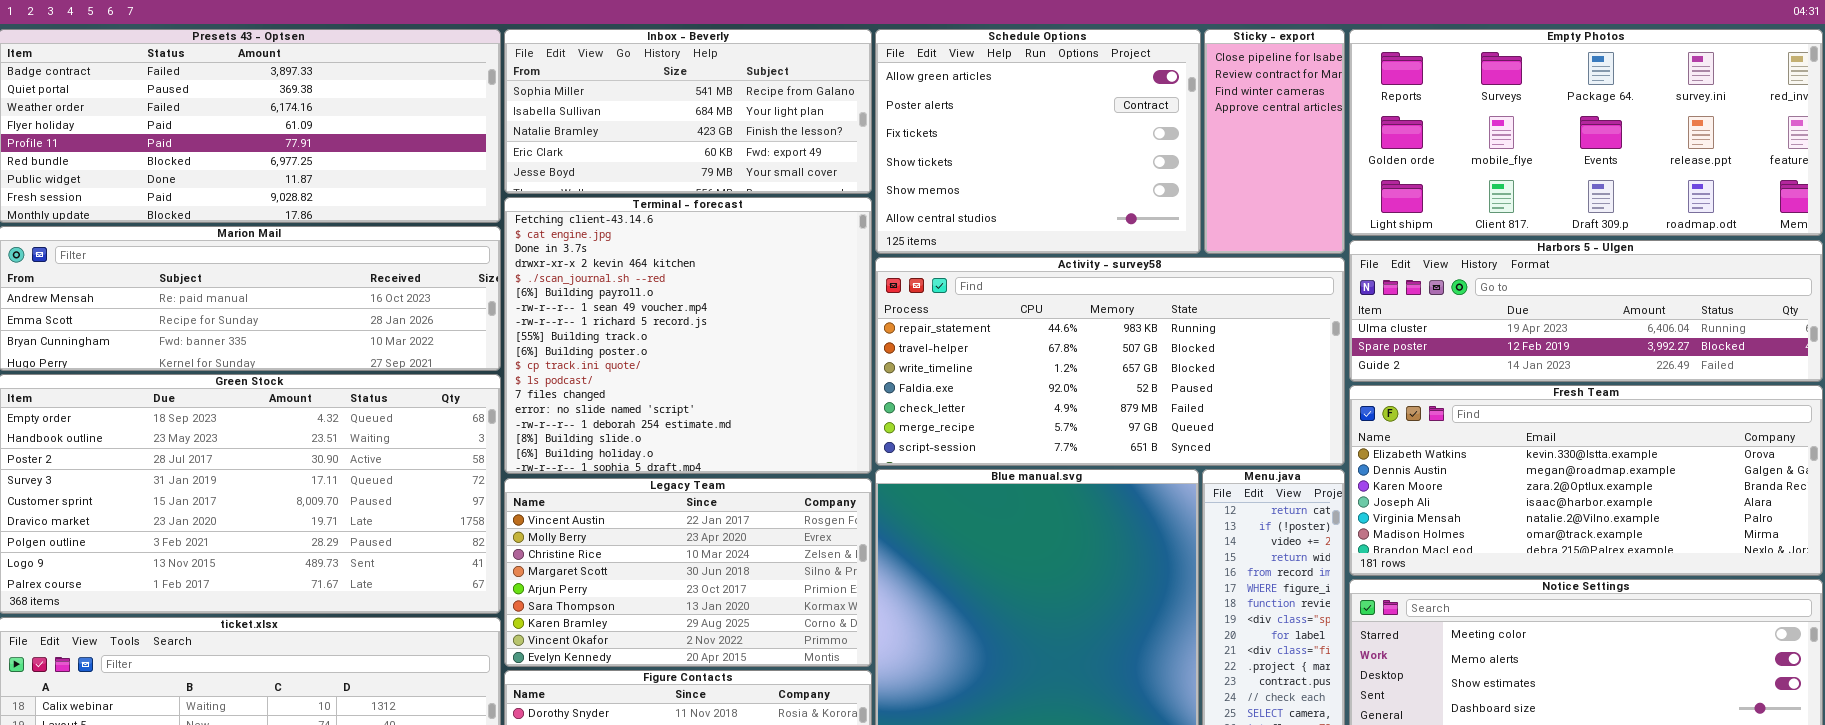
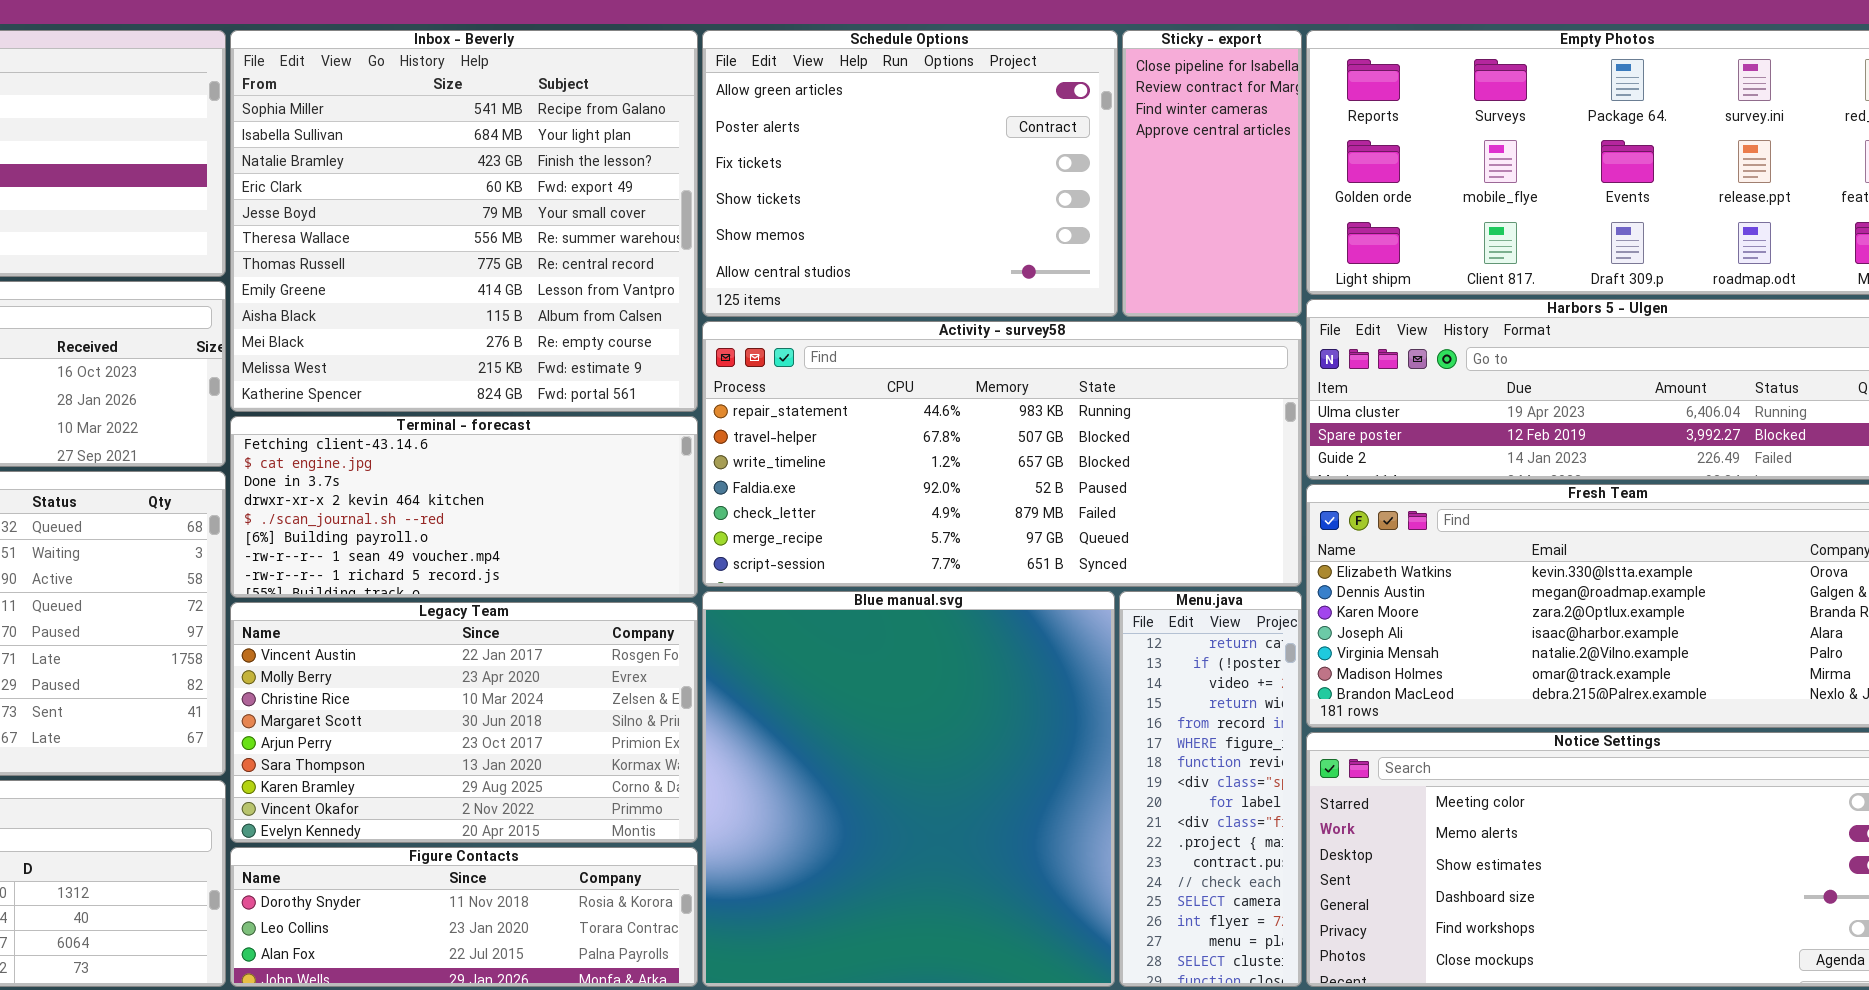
Inbox - Beverly: [504,29,872,194] -> [230,30,698,412], resized
Terminal - forecast: [504,197,872,474] -> [230,416,698,598], resized

